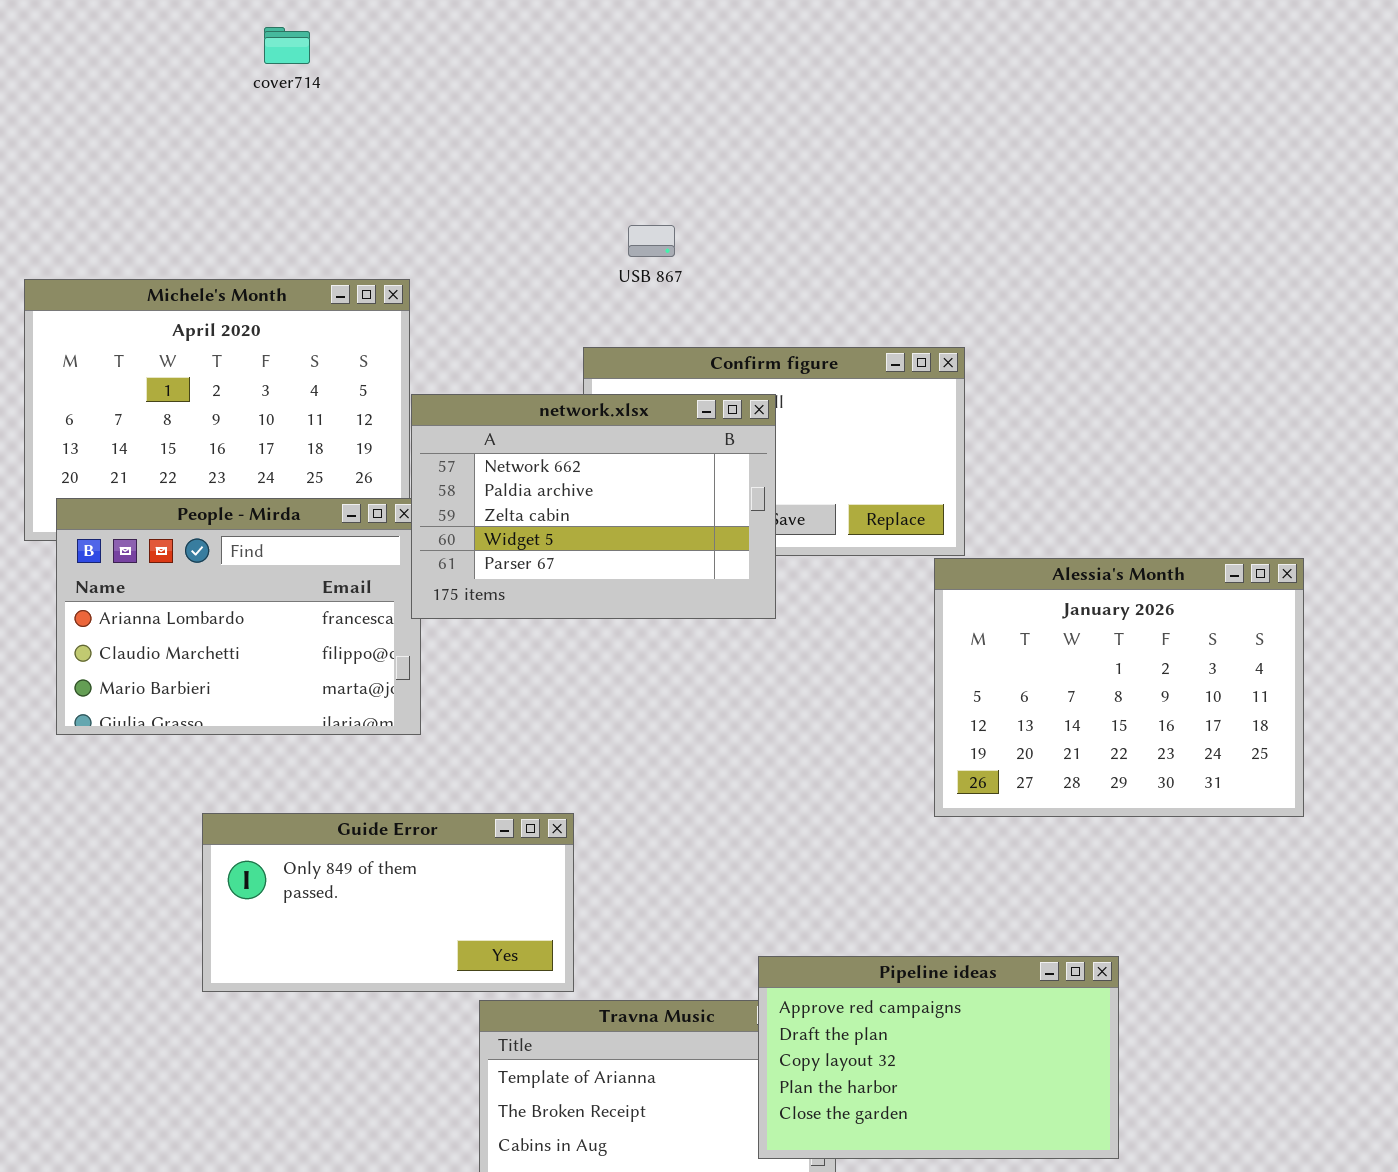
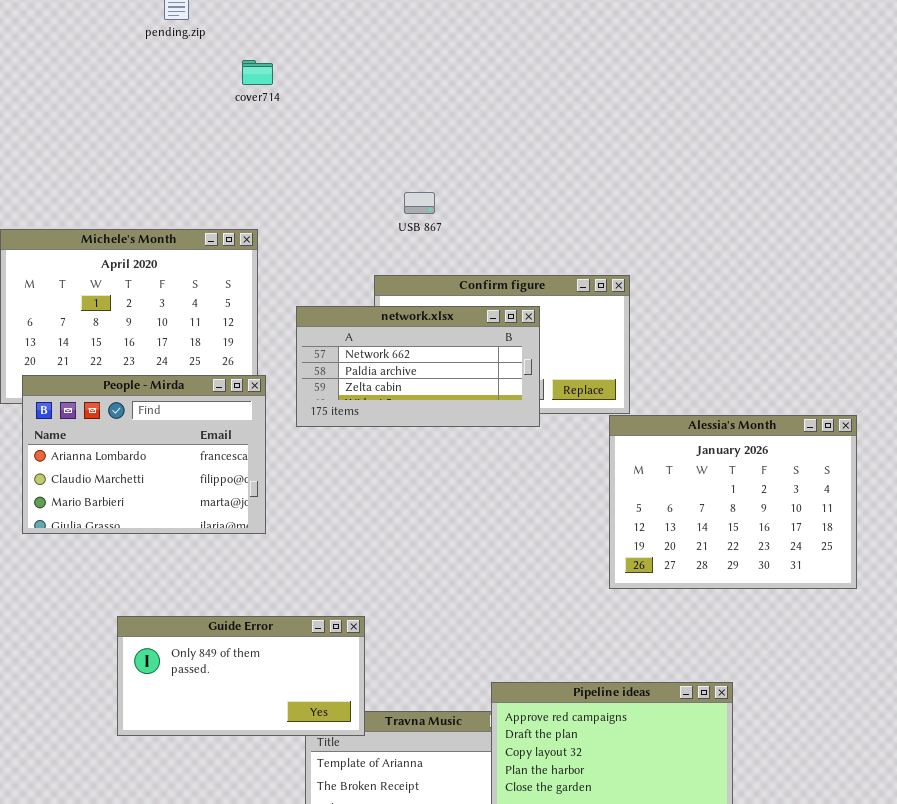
cover714: [264,27,310,64] -> [242,60,273,85], moved
network.xlsx: [411,394,776,619] -> [296,306,540,427], moved, resized
Guide Error: [202,813,574,992] -> [117,616,365,736], moved

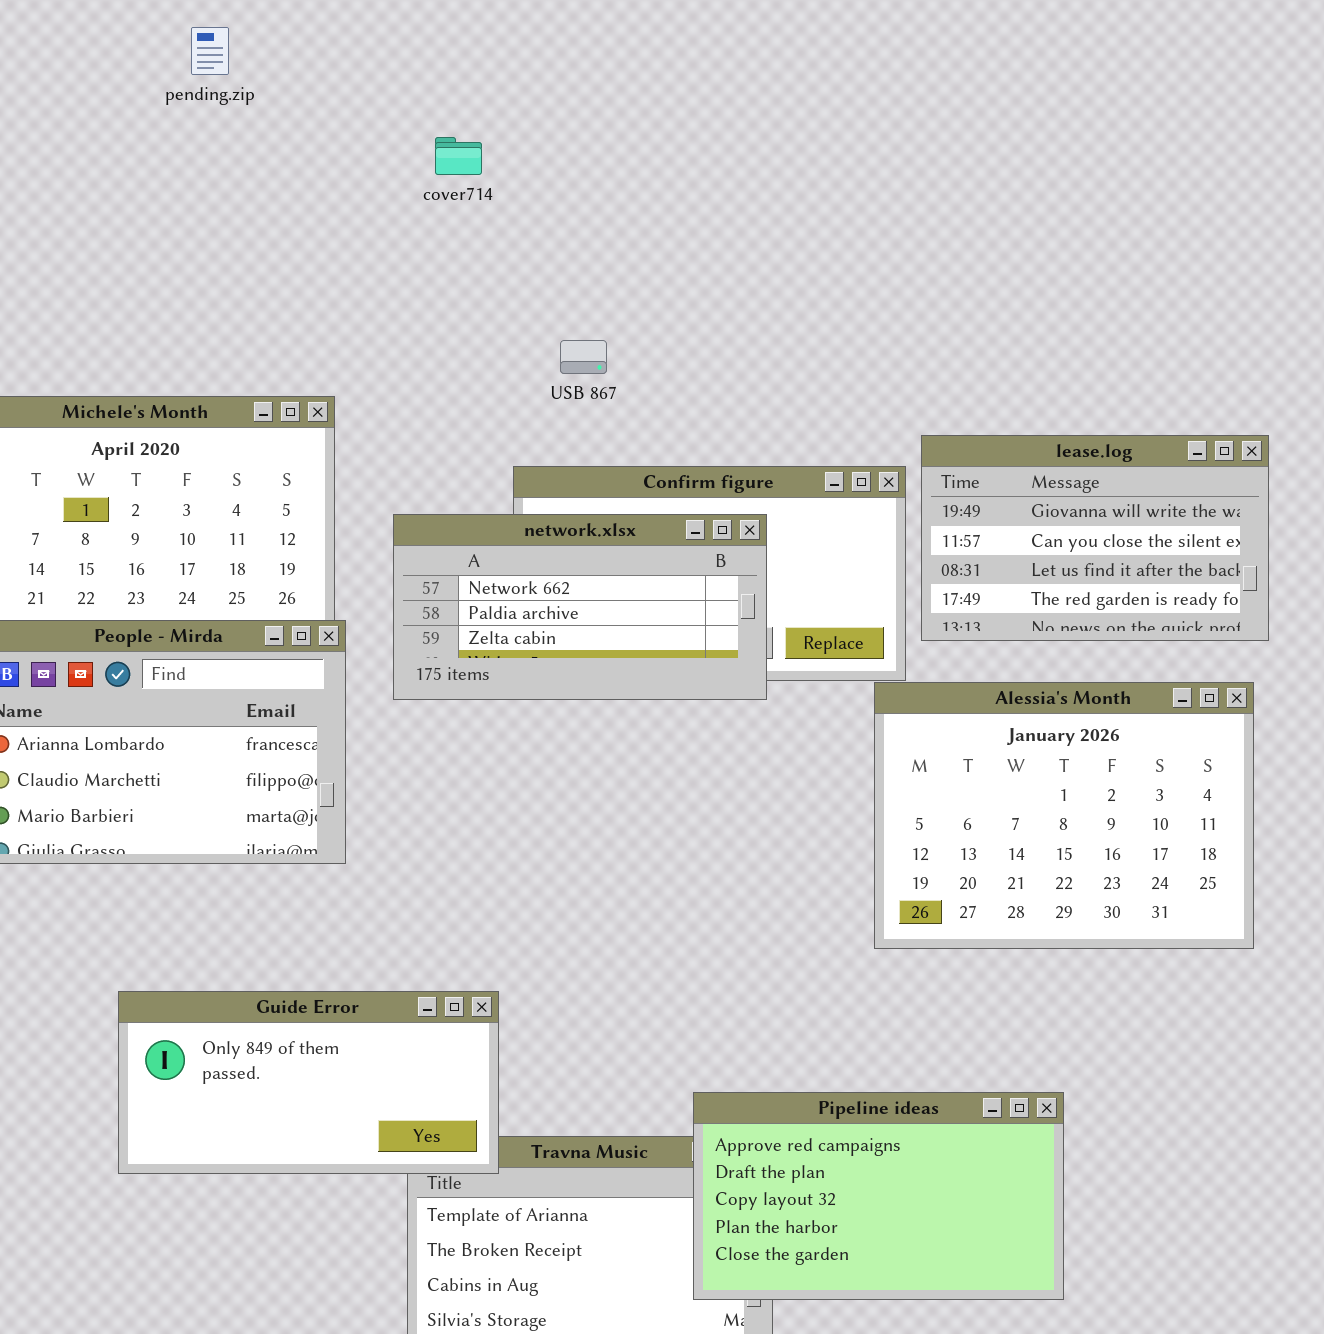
cover714: [242,60,273,85] -> [435,137,482,175], moved
lease.log: none -> [921,435,1269,641], opened

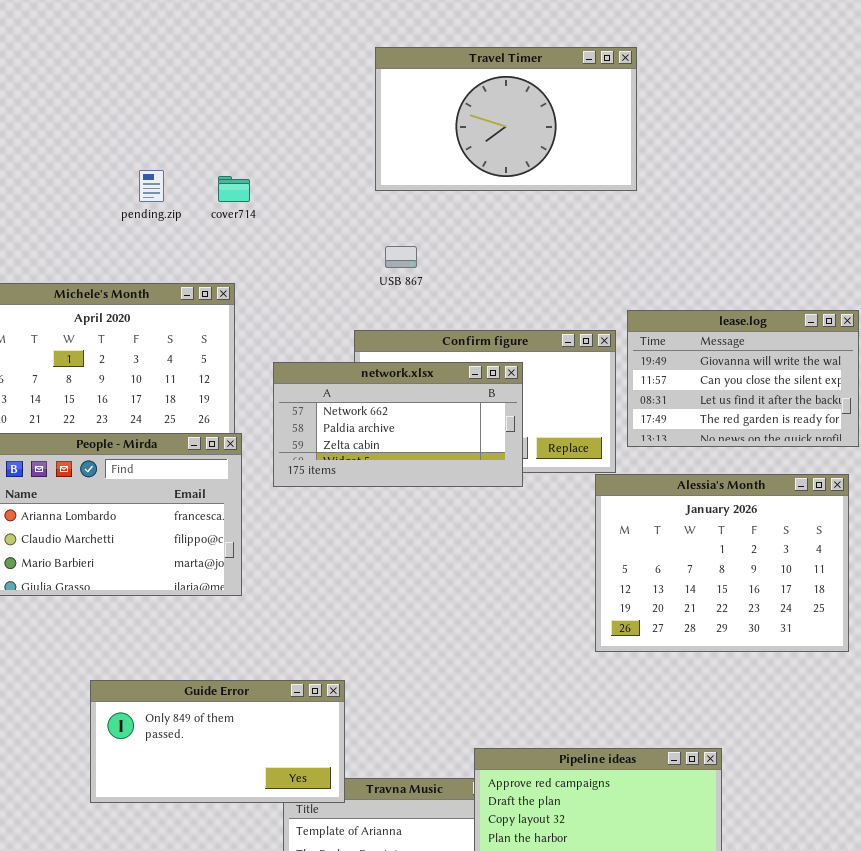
pending.zip: [191,27,229,75] -> [139,170,164,202], moved
Travel Timer: none -> [375,47,637,191], opened
cover714: [435,137,482,175] -> [218,176,250,202], moved

